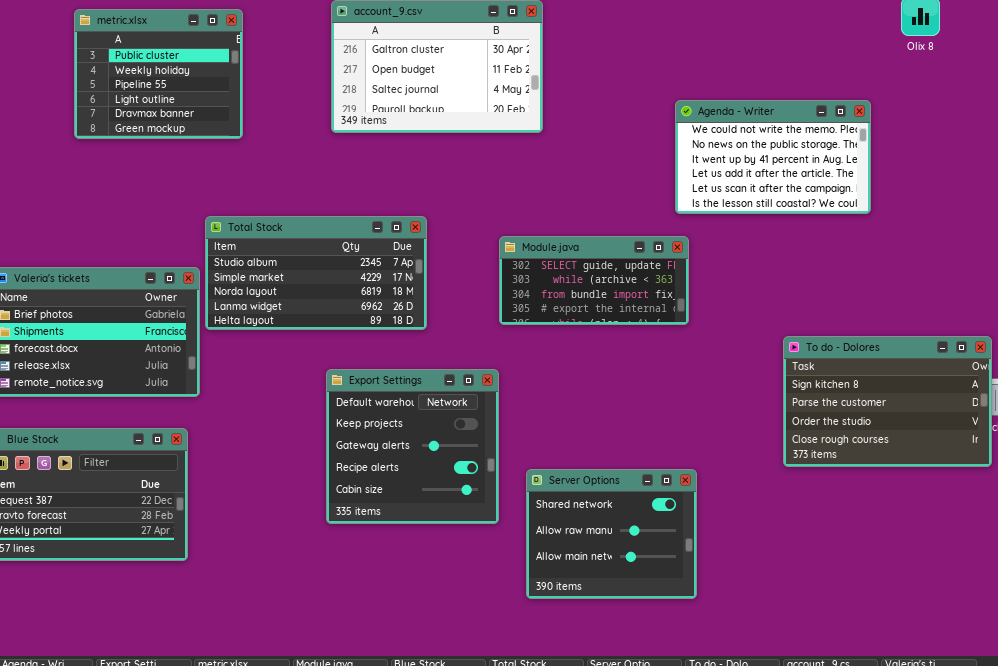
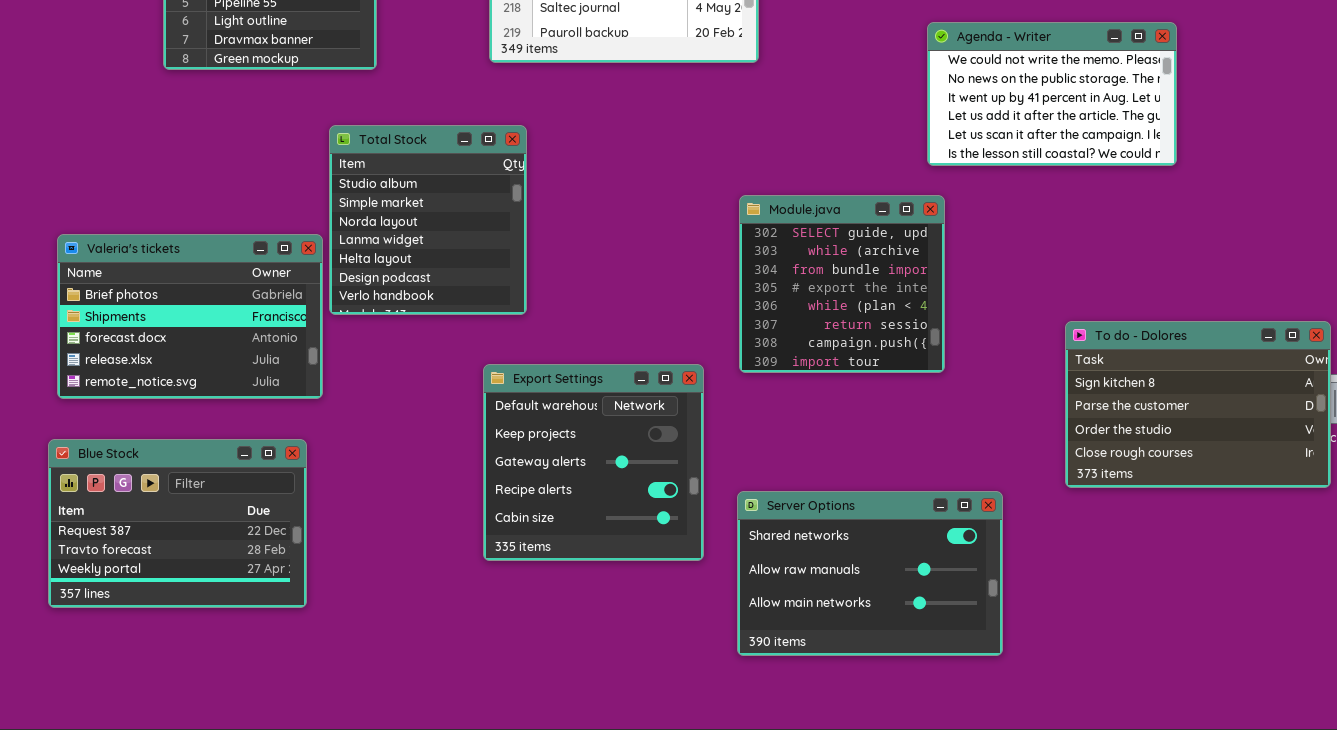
Total Stock: [205,216,427,330] -> [329,125,527,315], resized
Module.java: [499,236,689,325] -> [739,195,945,373], resized
Server Options: [526,469,697,599] -> [737,491,1003,656], resized

